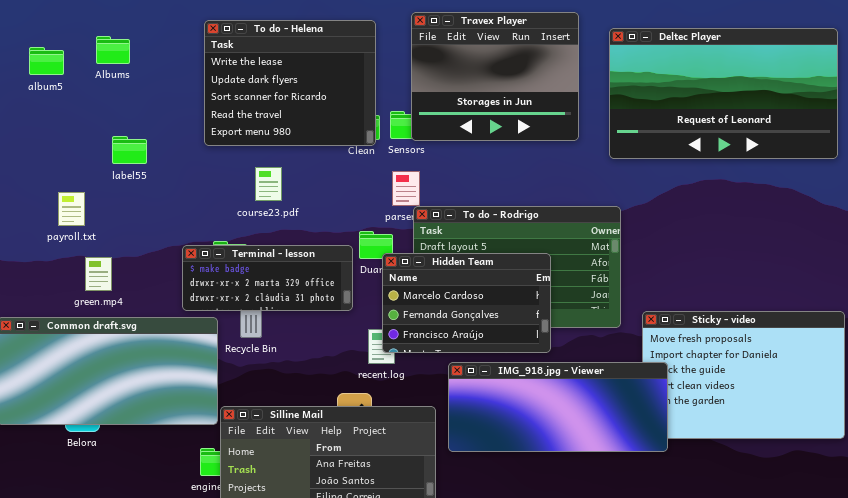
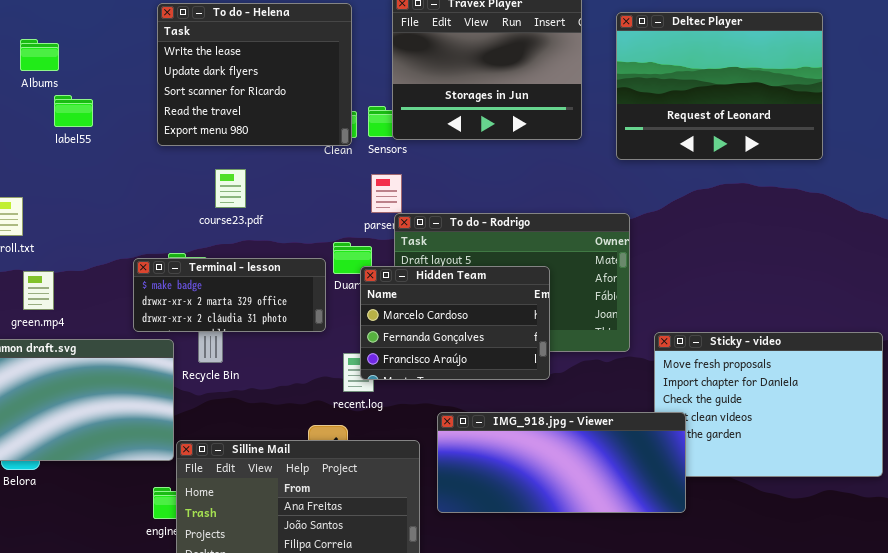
Deltec Player: [609,28,838,159] -> [616,12,823,160], resized
Albums: [96,36,130,64] -> [20,39,59,71], moved
label55: [112,136,147,164] -> [54,95,93,127], moved
IMG_918.jpg - Viewer: [448,362,668,452] -> [437,412,686,513], moved

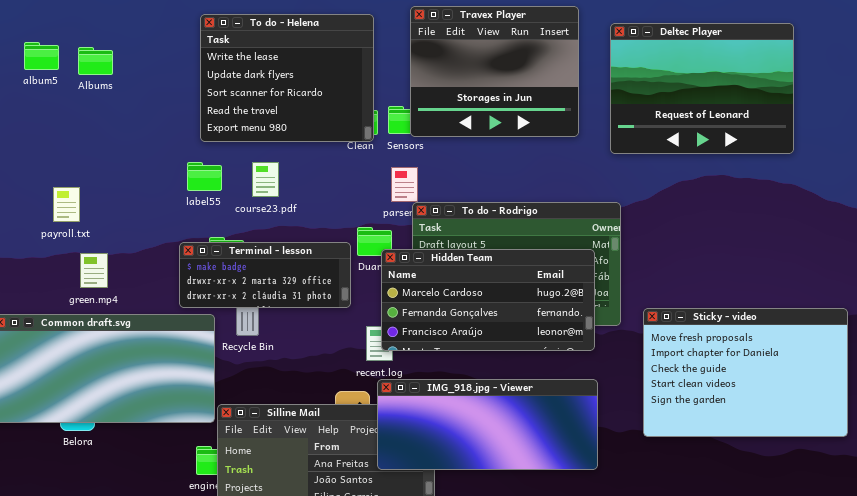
label55: [54,95,93,127] -> [187,162,222,191], moved
Hidden Team: [360,266,550,380] -> [381,249,595,351], resized
IMG_918.jpg - Viewer: [437,412,686,513] -> [377,379,598,470], moved

